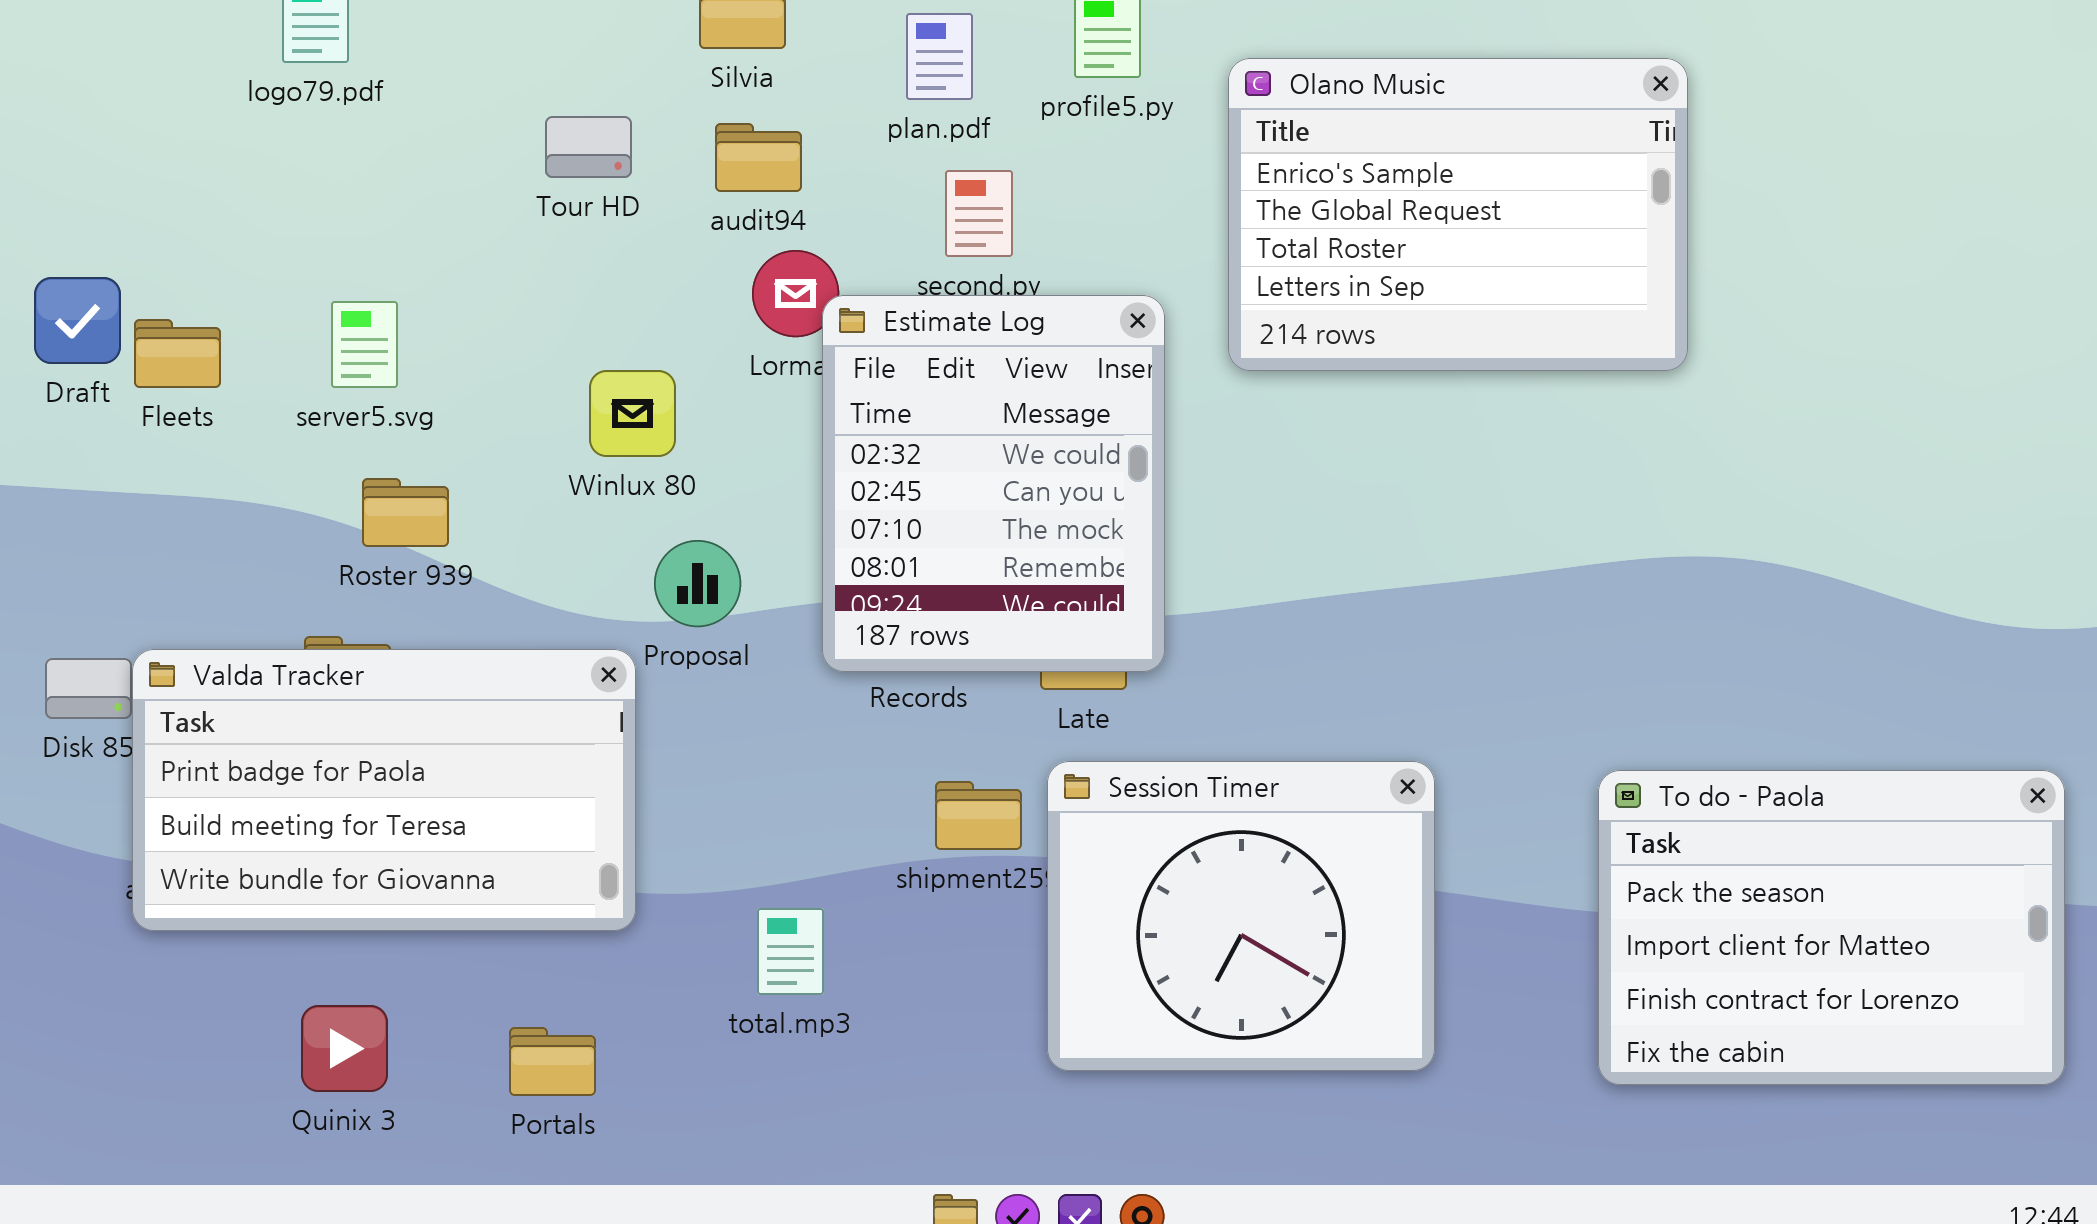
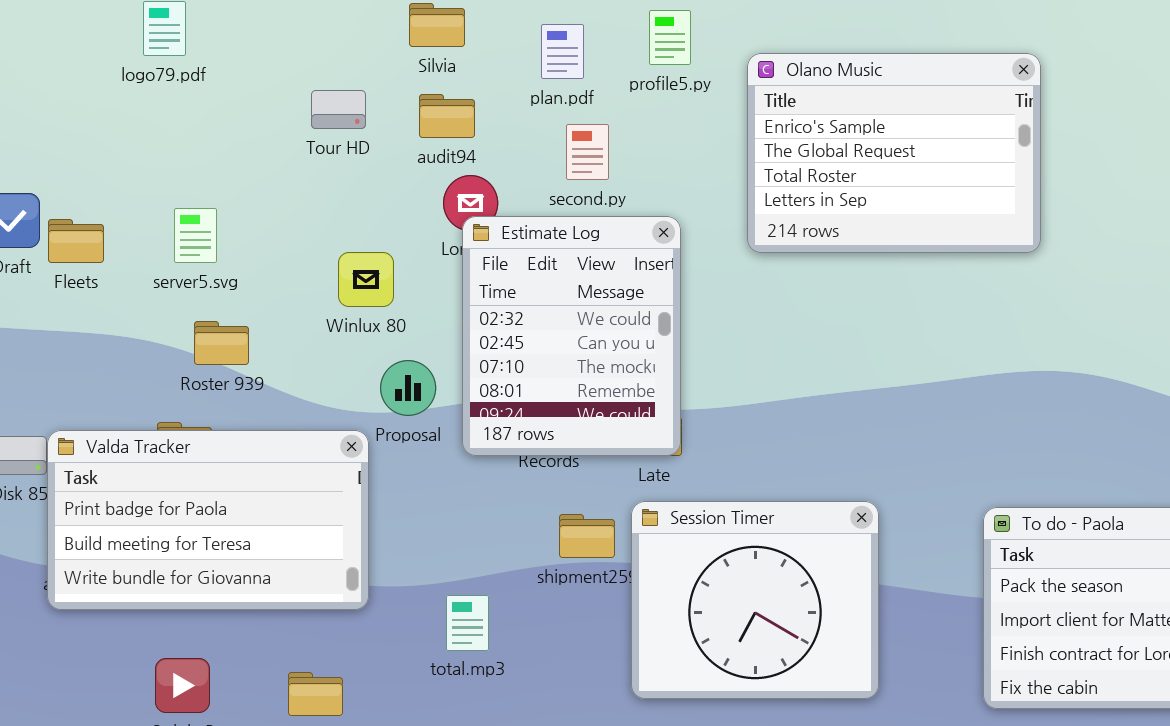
Estimate Log: [822,295,1165,672] -> [462,216,681,456], moved

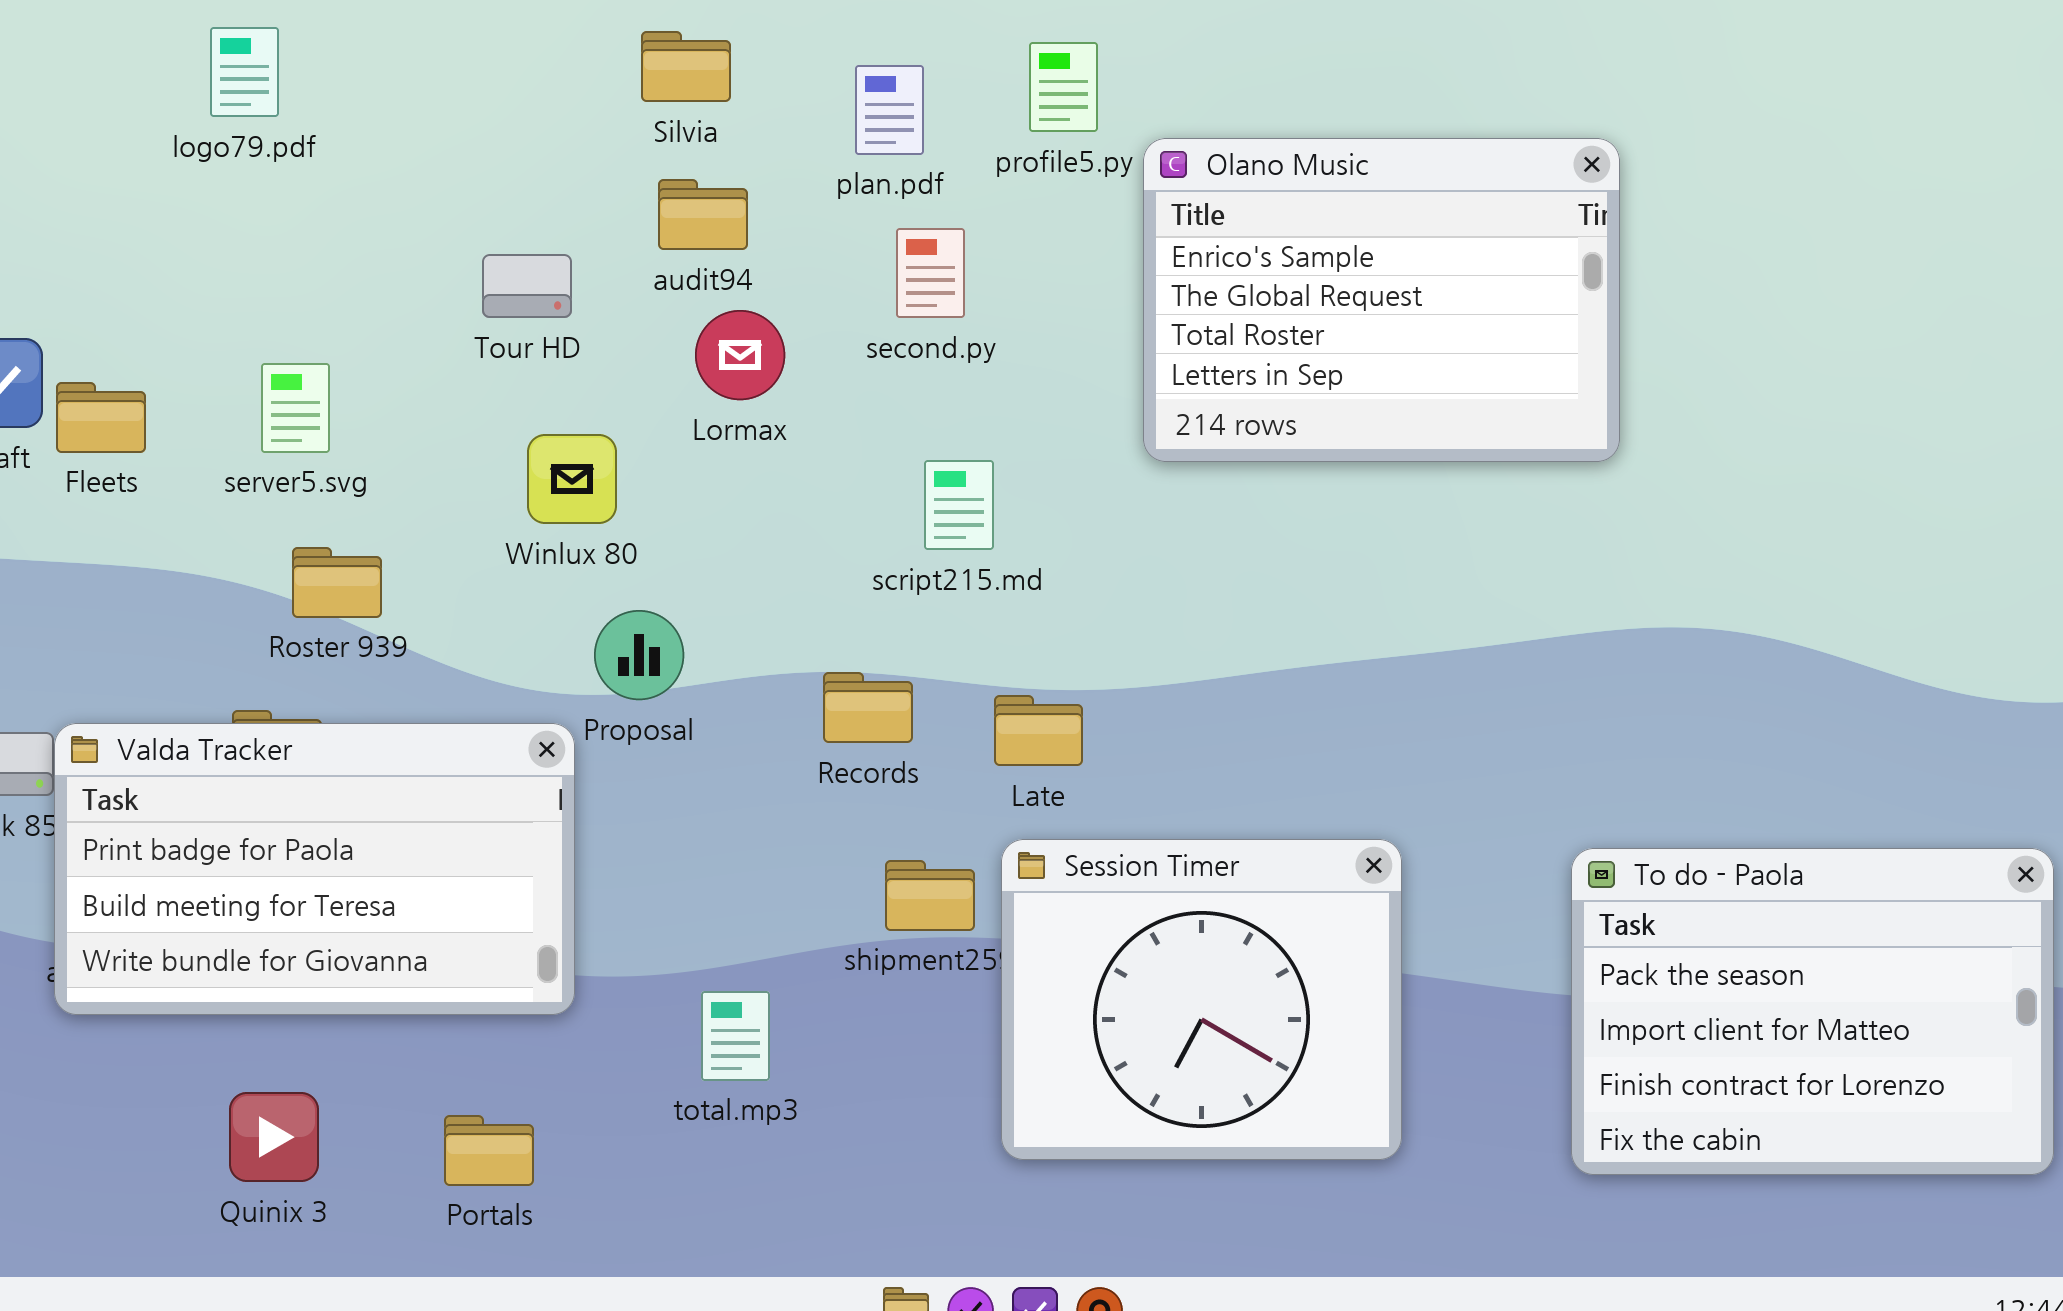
Olano Music: [747,53,1041,253] -> [1143,138,1620,462], moved
Tour HD: [311,90,366,129] -> [482,254,572,318], moved
Estimate Log: [462,216,681,456] -> none, closed

